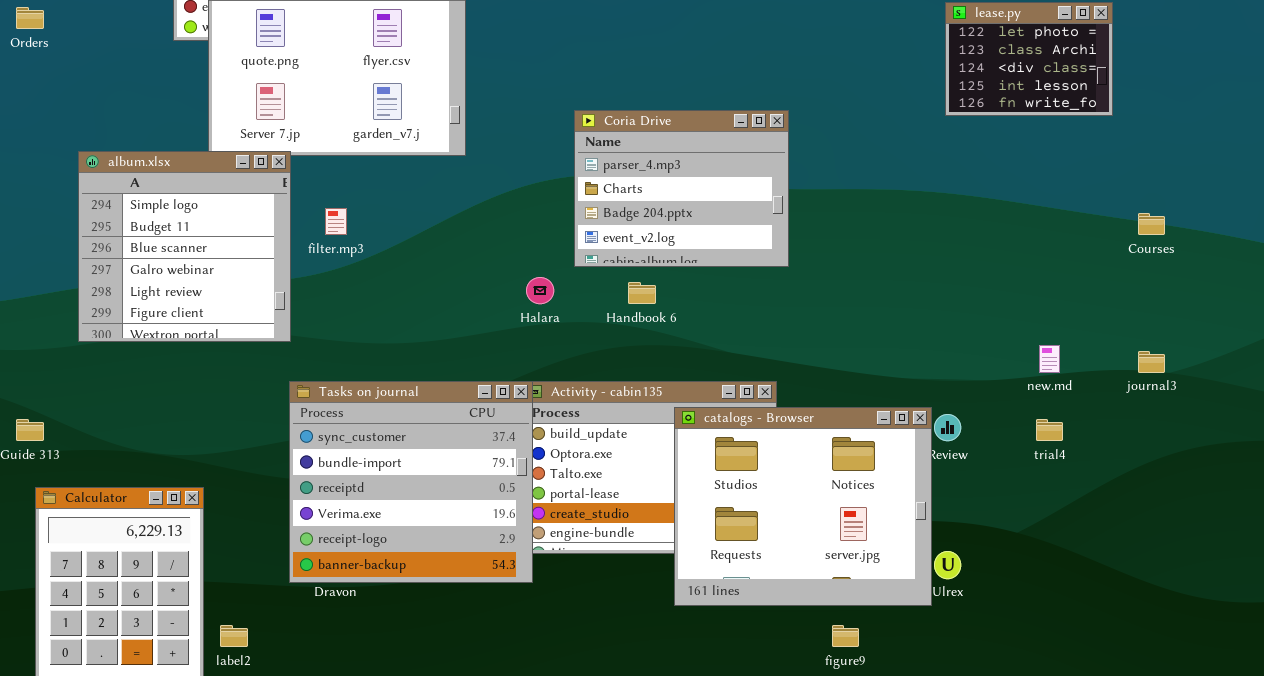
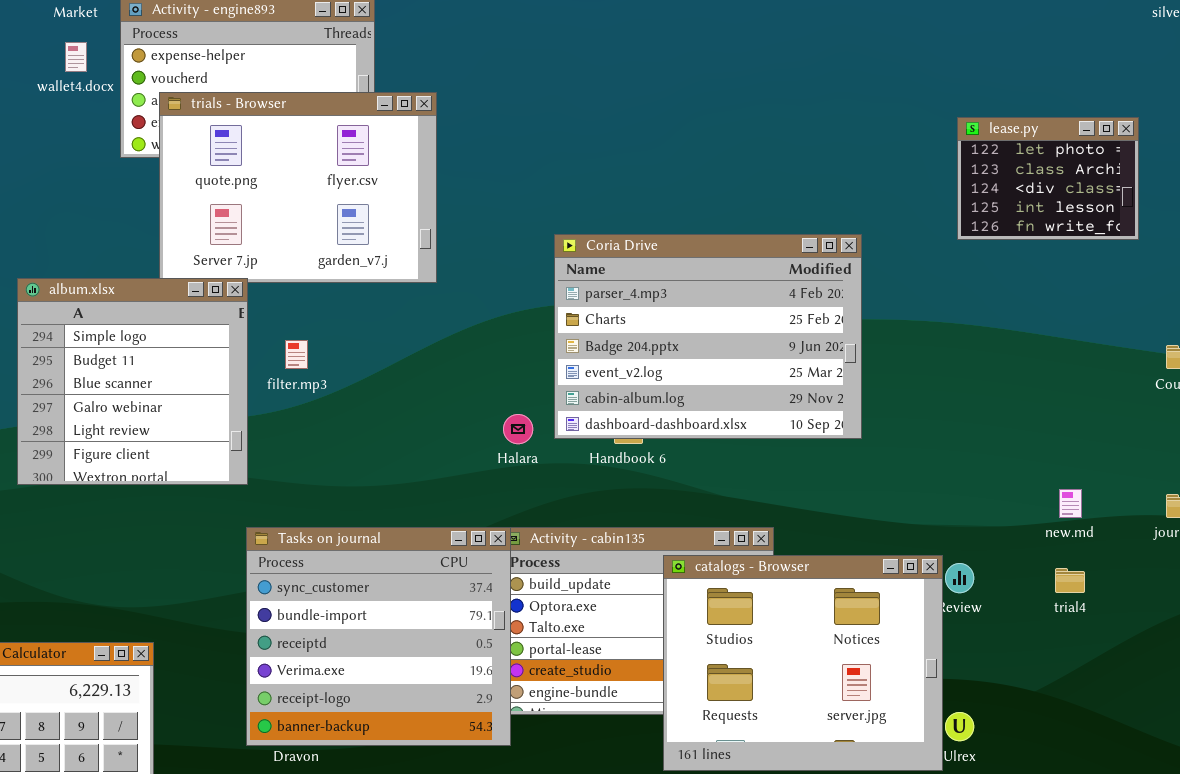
Coria Drive: [574,110,789,267] -> [554,234,862,439], resized

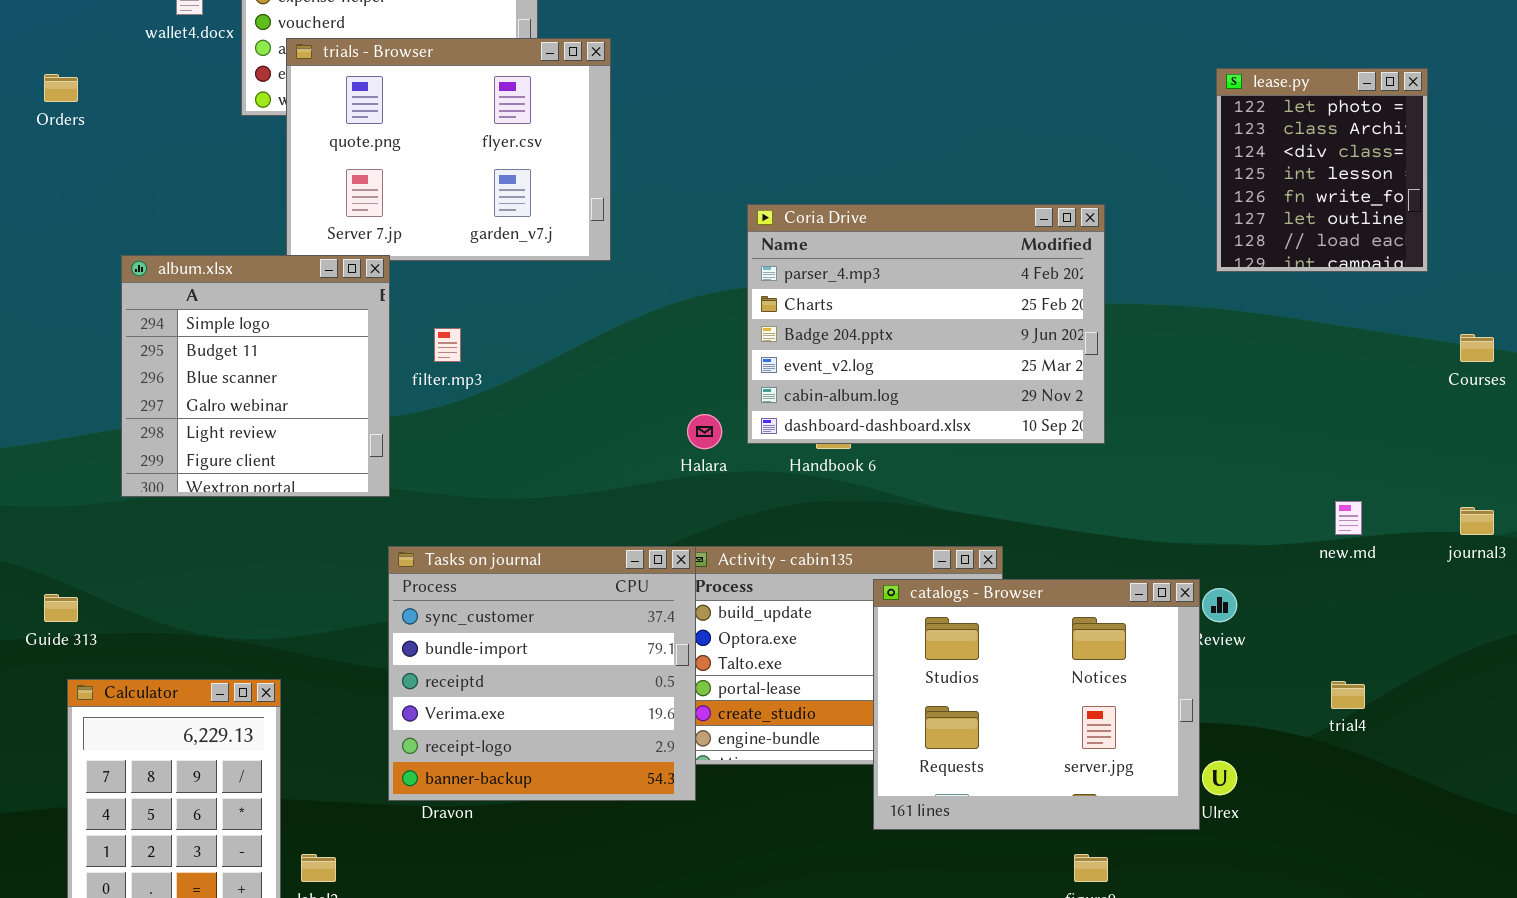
lease.py: [957,117,1139,240] -> [1216,68,1428,272], resized
trial4: [1055,568,1085,593] -> [1331,681,1365,709], moved

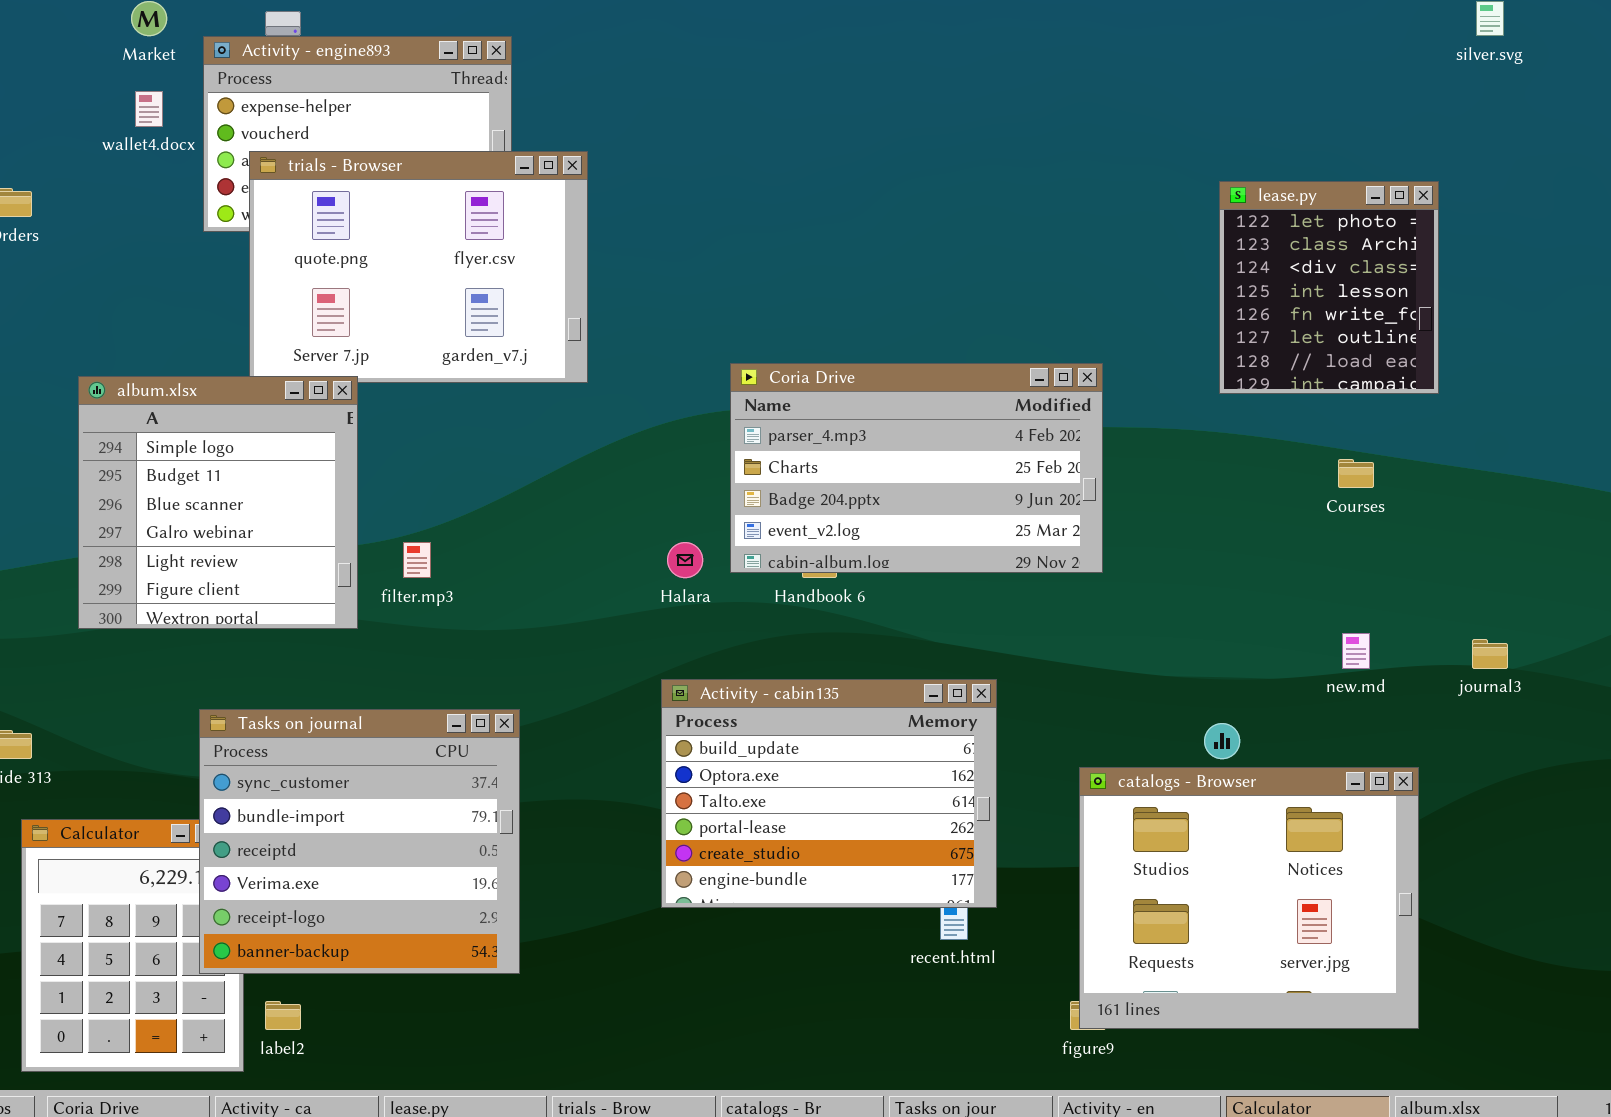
Coria Drive: [747,204,1105,444] -> [730,363,1103,573], resized
filter.mp3: [434,328,461,362] -> [403,542,431,578], moved
Courses: [1460,334,1494,362] -> [1338,459,1374,488], moved
Tasks on journal: [388,546,696,801] -> [199,709,520,974], moved
catalogs - Browser: [873,579,1200,830] -> [1079,767,1419,1029], moved

